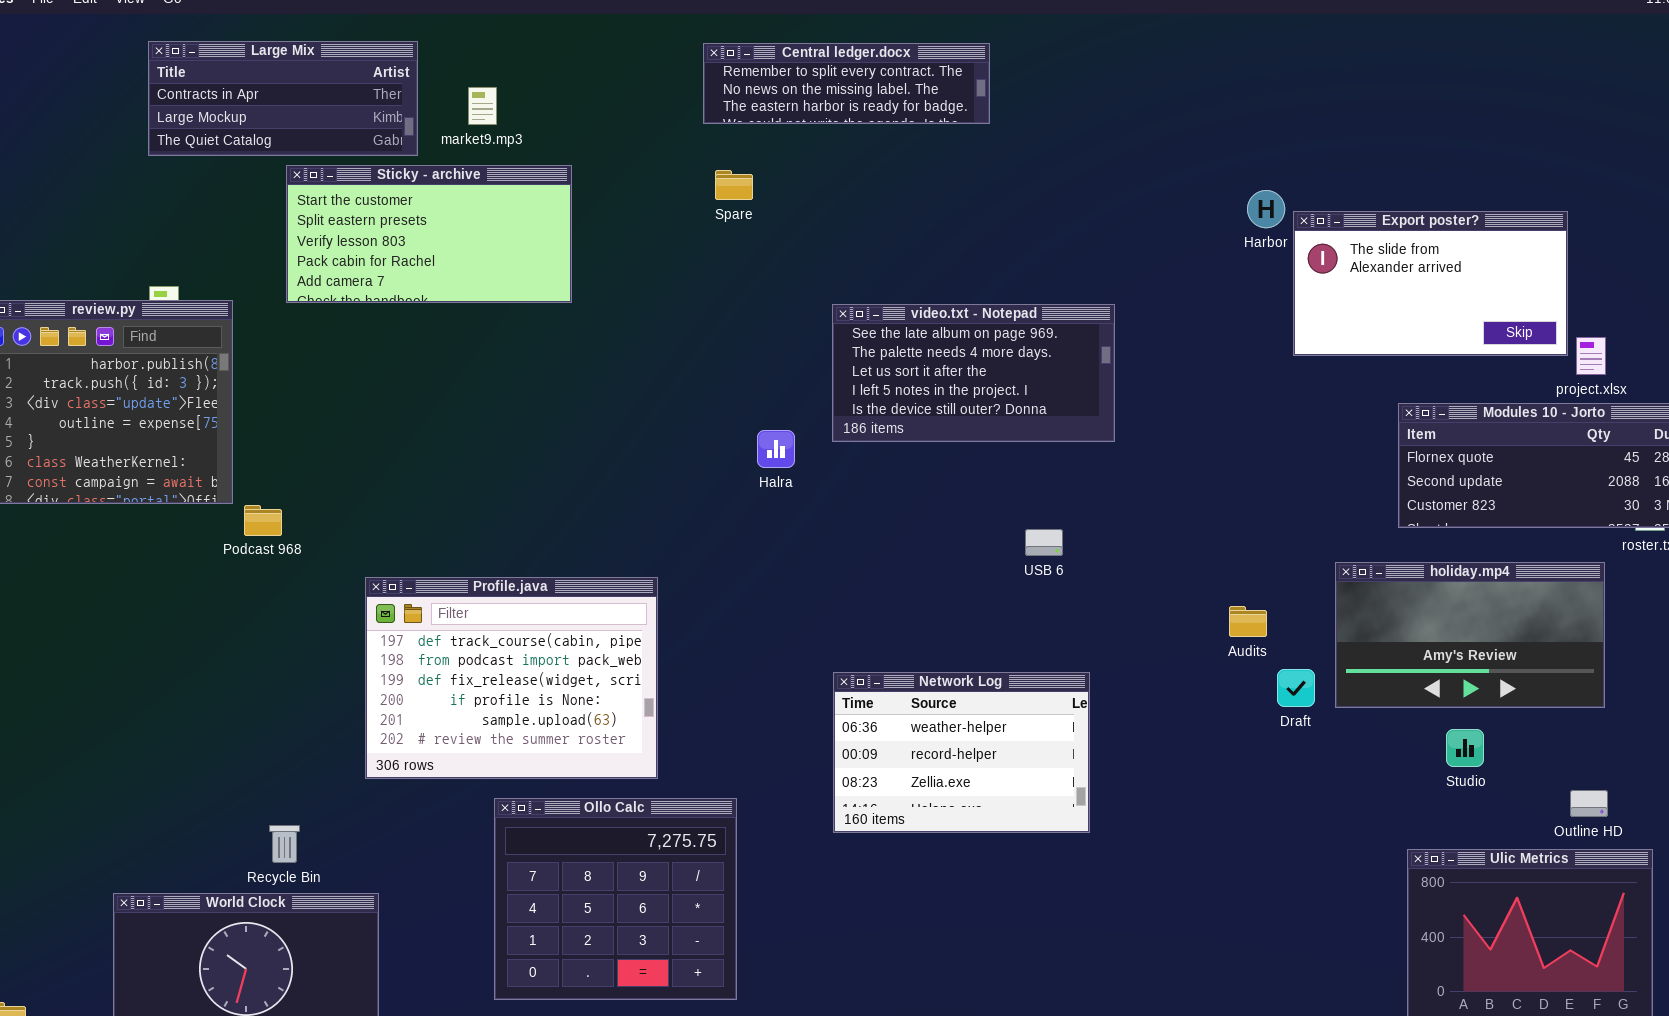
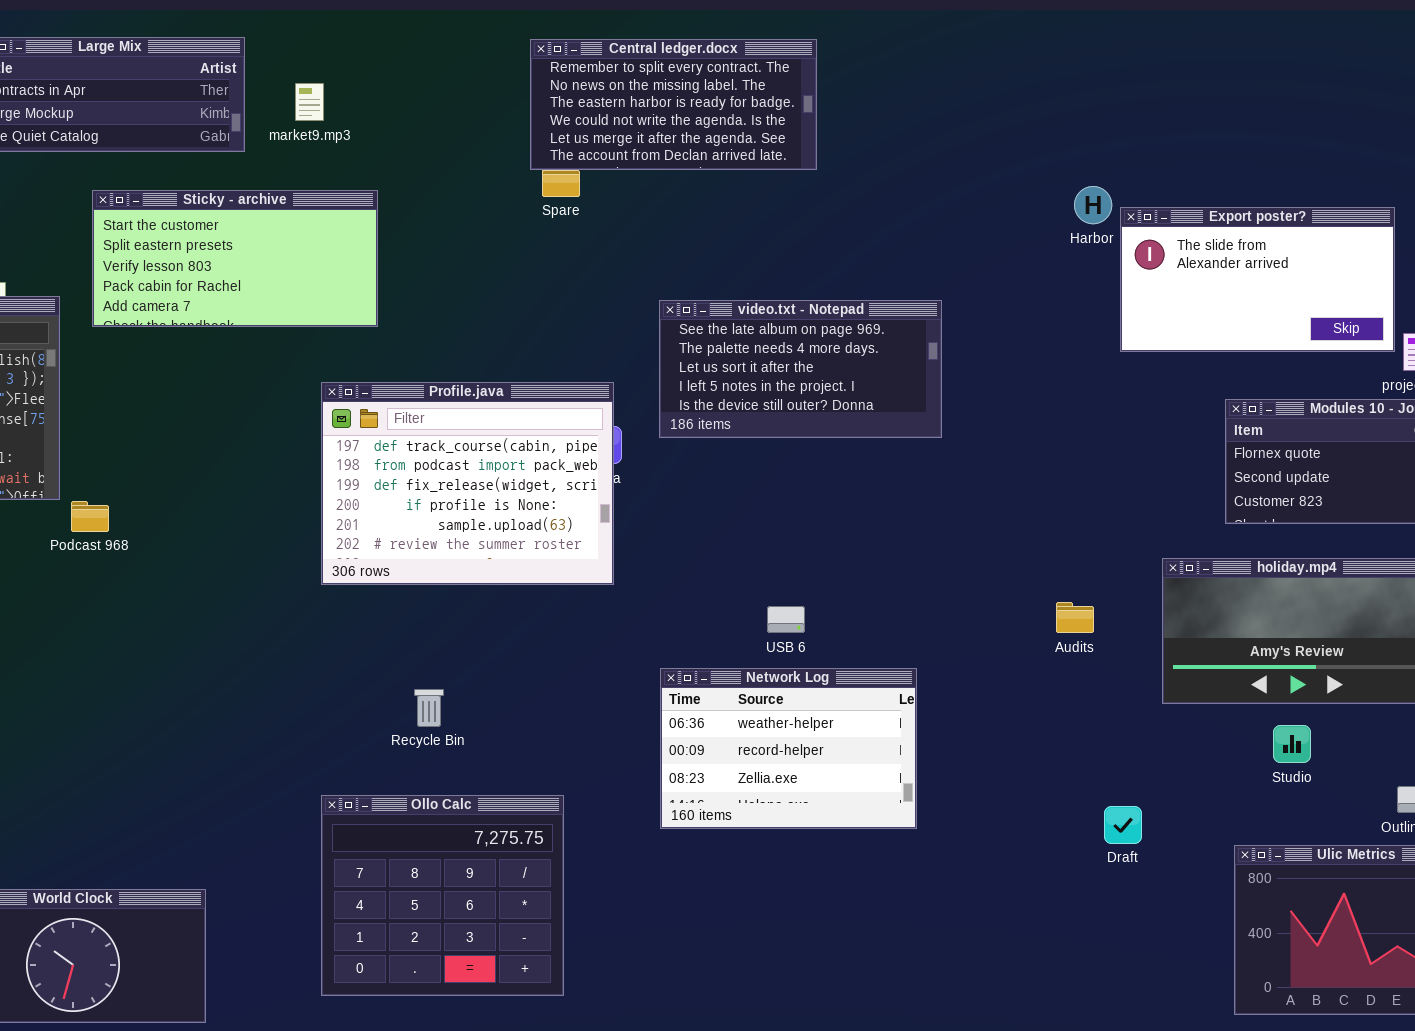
Central ledger.docx: [703,43,990,124] -> [530,39,817,170], resized
Sticky - archive: [286,165,572,303] -> [92,190,378,327], moved
USB 6: [1025,529,1063,556] -> [767,606,805,633], moved
Profile.java: [365,577,658,779] -> [321,382,614,585], moved
Draft: [1277,669,1315,707] -> [1104,806,1142,844], moved
Recycle Bin: [269,825,300,863] -> [414,689,444,727], moved

